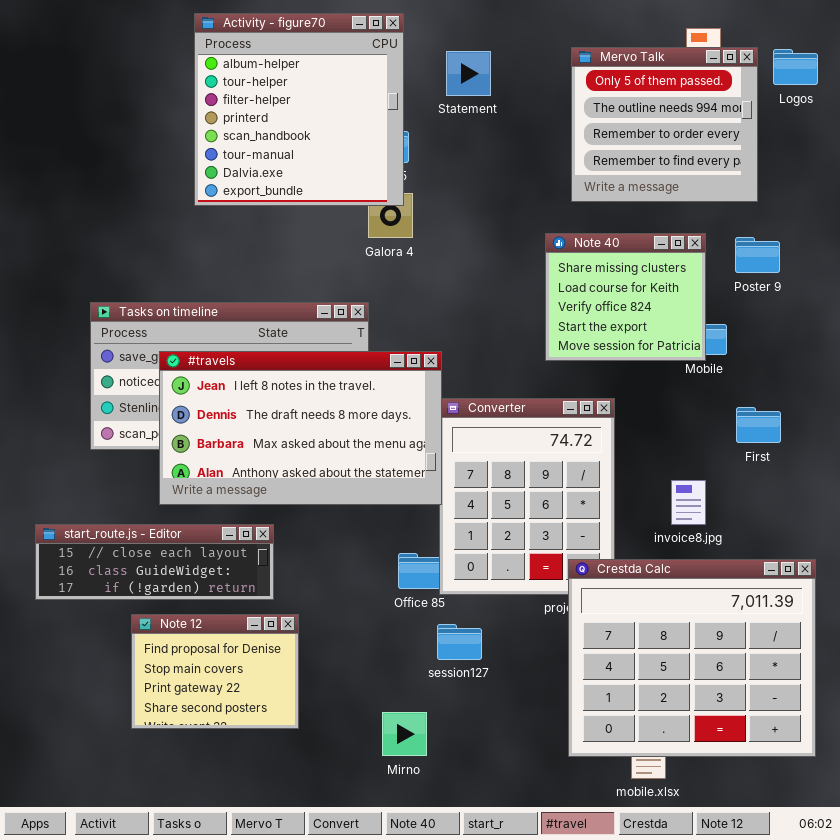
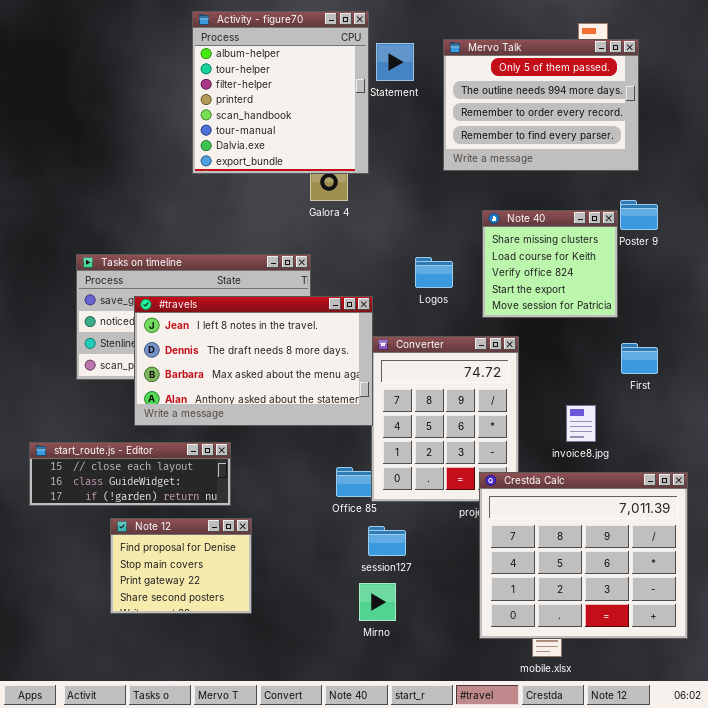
Activity - figure70: [194,13,404,206] -> [192,11,369,174], moved
Mervo Talk: [571,47,758,202] -> [443,39,639,171], resized
Logos: [773,49,818,85] -> [415,257,453,288], moved
Note 40: [545,233,706,361] -> [482,210,618,318], moved
Mirno: [382,712,427,756] -> [359,583,396,621], moved

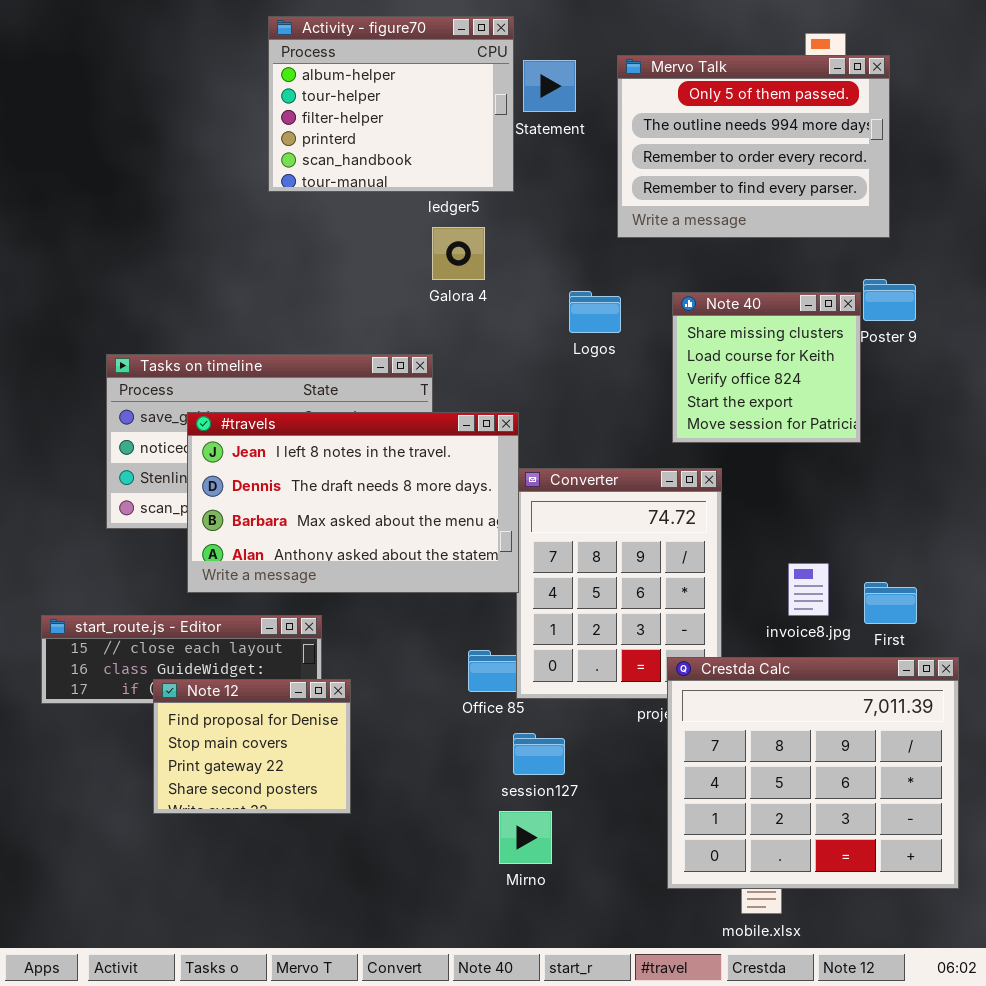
Activity - figure70: [192,11,369,174] -> [268,16,514,192], resized
Logos: [415,257,453,288] -> [569,291,621,333], moved
First: [621,343,658,374] -> [864,582,917,624], moved
Note 12: [110,518,252,614] -> [153,679,351,814], moved

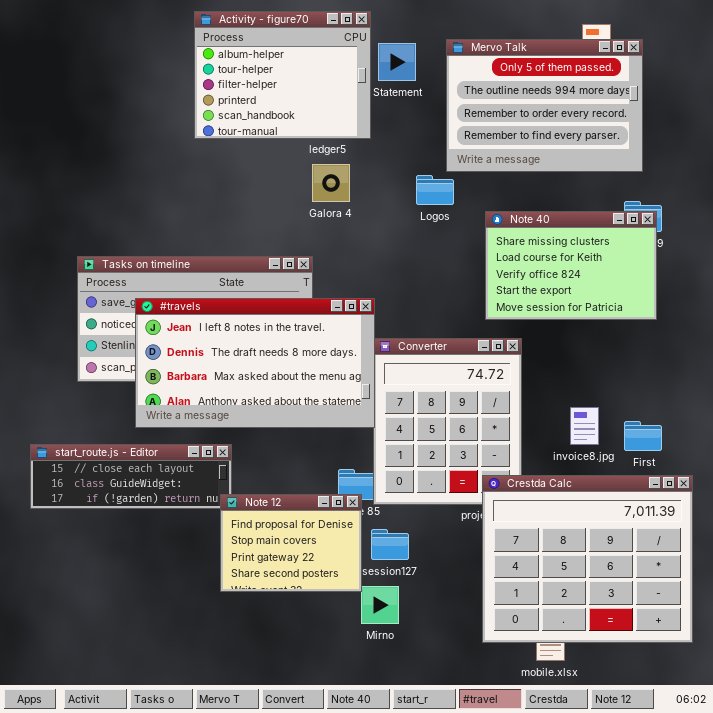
Logos: [569,291,621,333] -> [416,175,454,205], moved
Note 40: [672,292,861,443] -> [485,211,657,320], resized
Note 12: [153,679,351,814] -> [220,494,362,592], moved

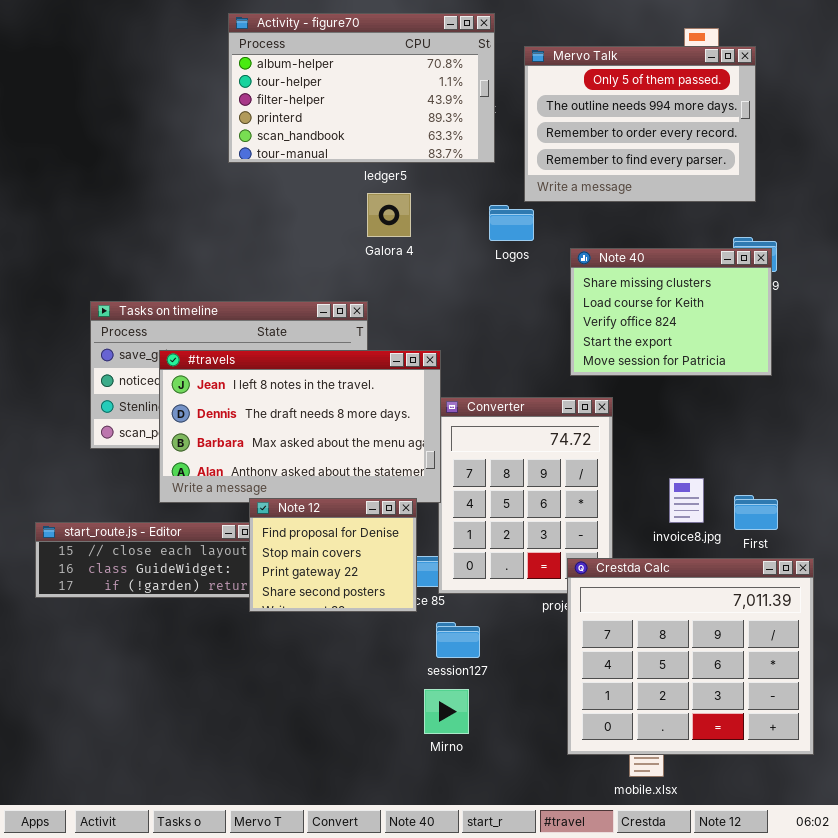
Activity - figure70: [194,11,371,139] -> [228,13,495,163], resized
Note 12: [220,494,362,592] -> [249,498,417,612], moved

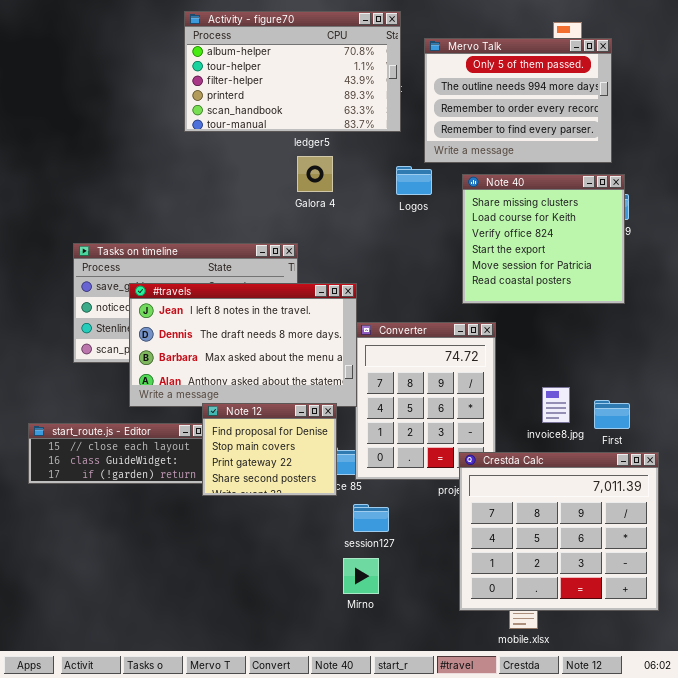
Note 40: [570,248,772,376] -> [462,174,625,304], resized

